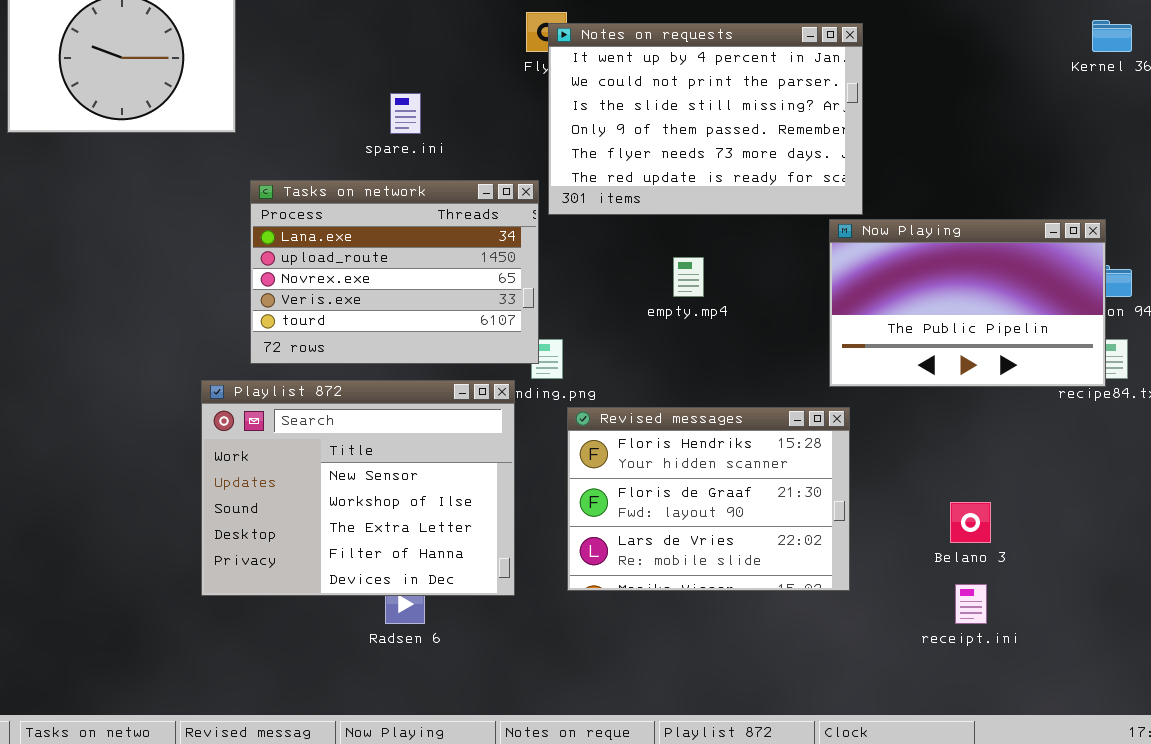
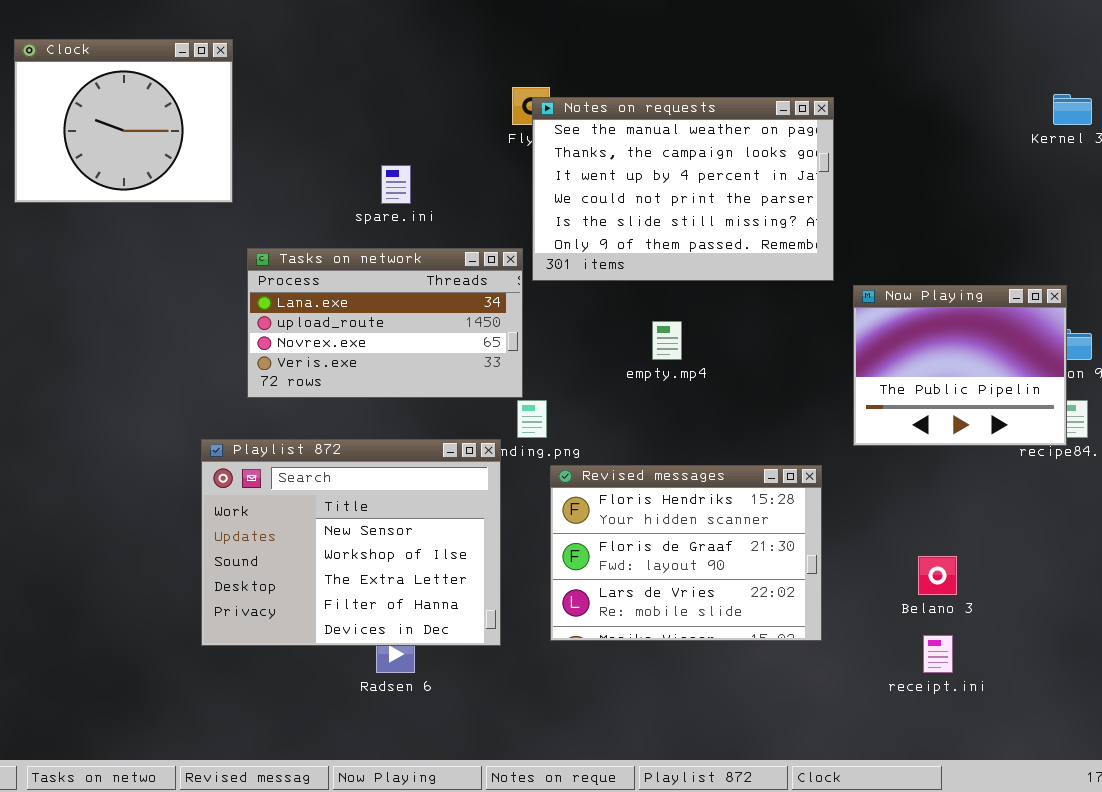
Notes on requests: [548,23,863,215] -> [532,97,834,281], scrolled up 2 rows
Tasks on network: [250,180,539,364] -> [247,248,523,398], resized
Now Playing: [829,219,1106,387] -> [853,285,1067,446], resized

